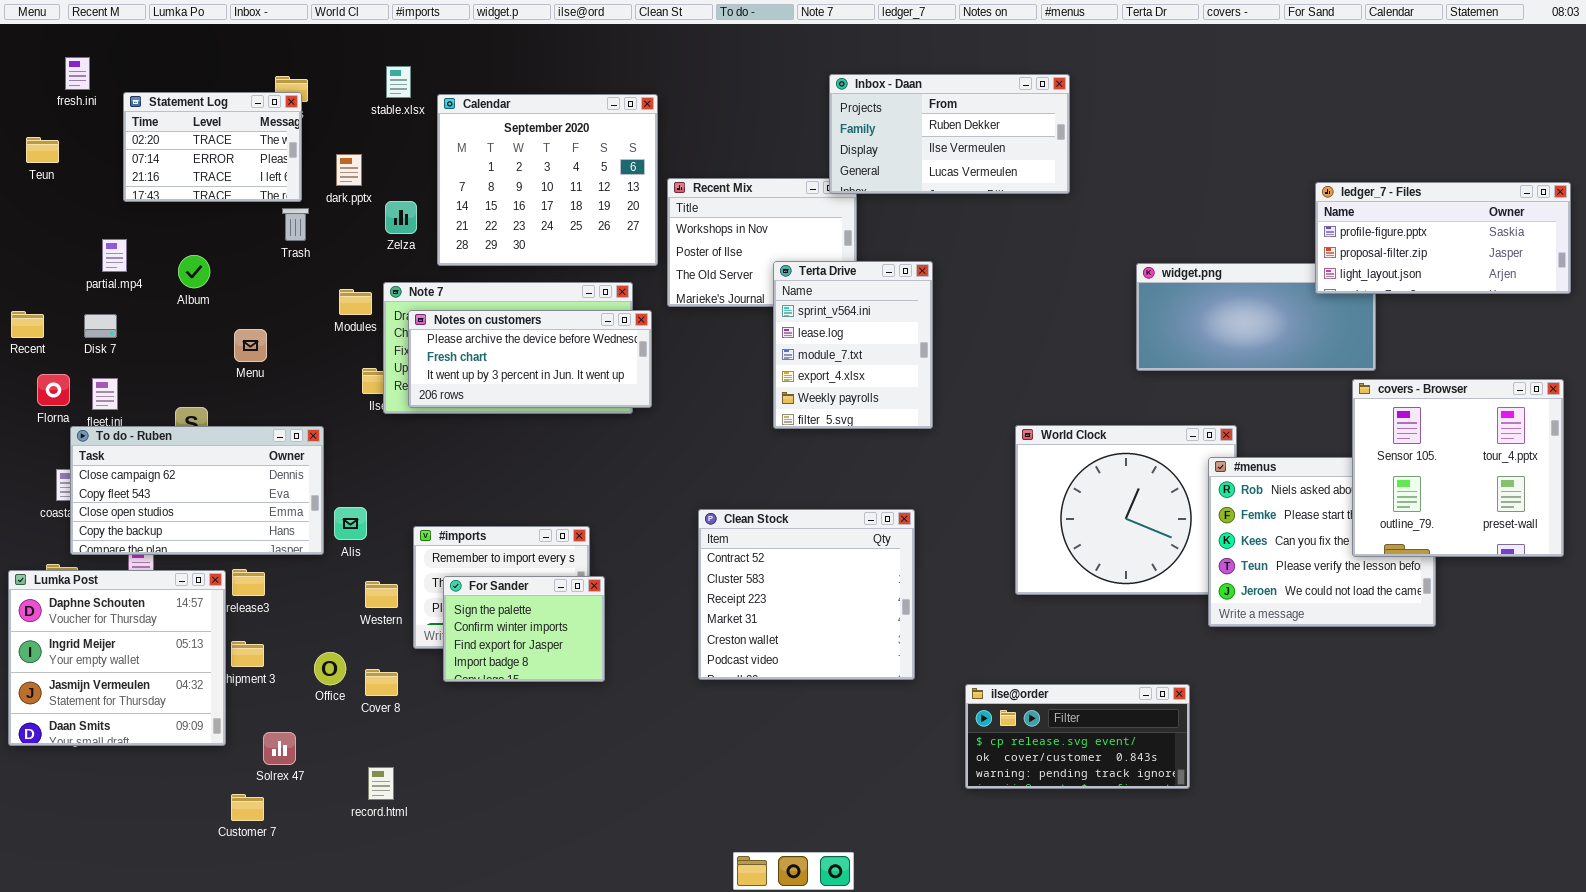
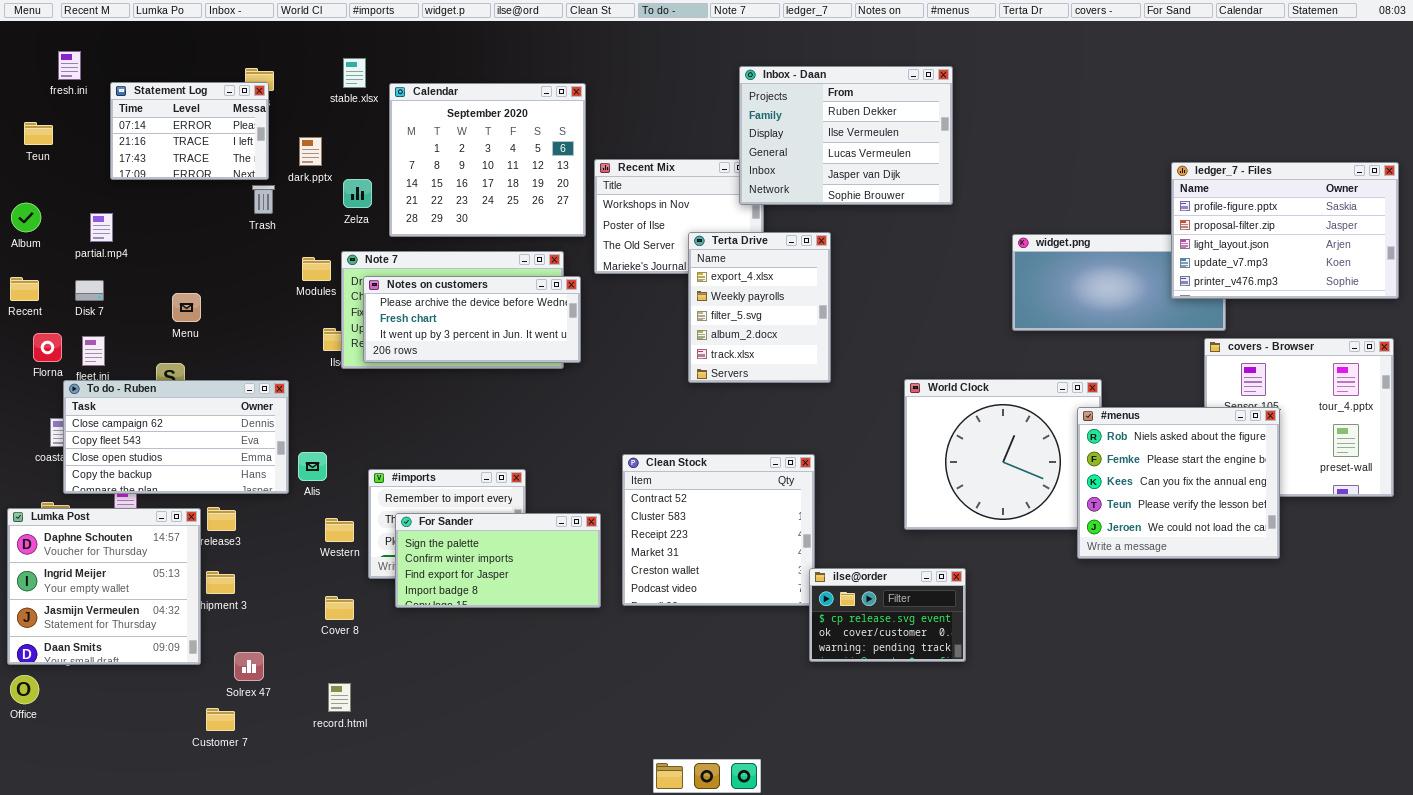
Inbox - Daan: [829,74,1070,194] -> [739,66,953,205], resized
Statement Log: [123,92,302,202] -> [110,82,269,180], scrolled down 1 row
ledger_7 - Files: [1315,182,1571,294] -> [1171,162,1399,299], resized
Album: [178,255,210,288] -> [11,203,41,232], moved
Terta Drive: [773,261,933,429] -> [688,232,831,383], scrolled down 3 rows
Menu: [234,329,267,362] -> [172,293,201,322], moved
#menus: [1208,457,1436,627] -> [1077,407,1280,559], raised
For Sander: [443,576,605,682] -> [395,513,601,608], resized
Office: [314,652,346,685] -> [10,675,39,704], moved
ilse@order: [965,684,1190,789] -> [809,568,966,662], moved, resized

